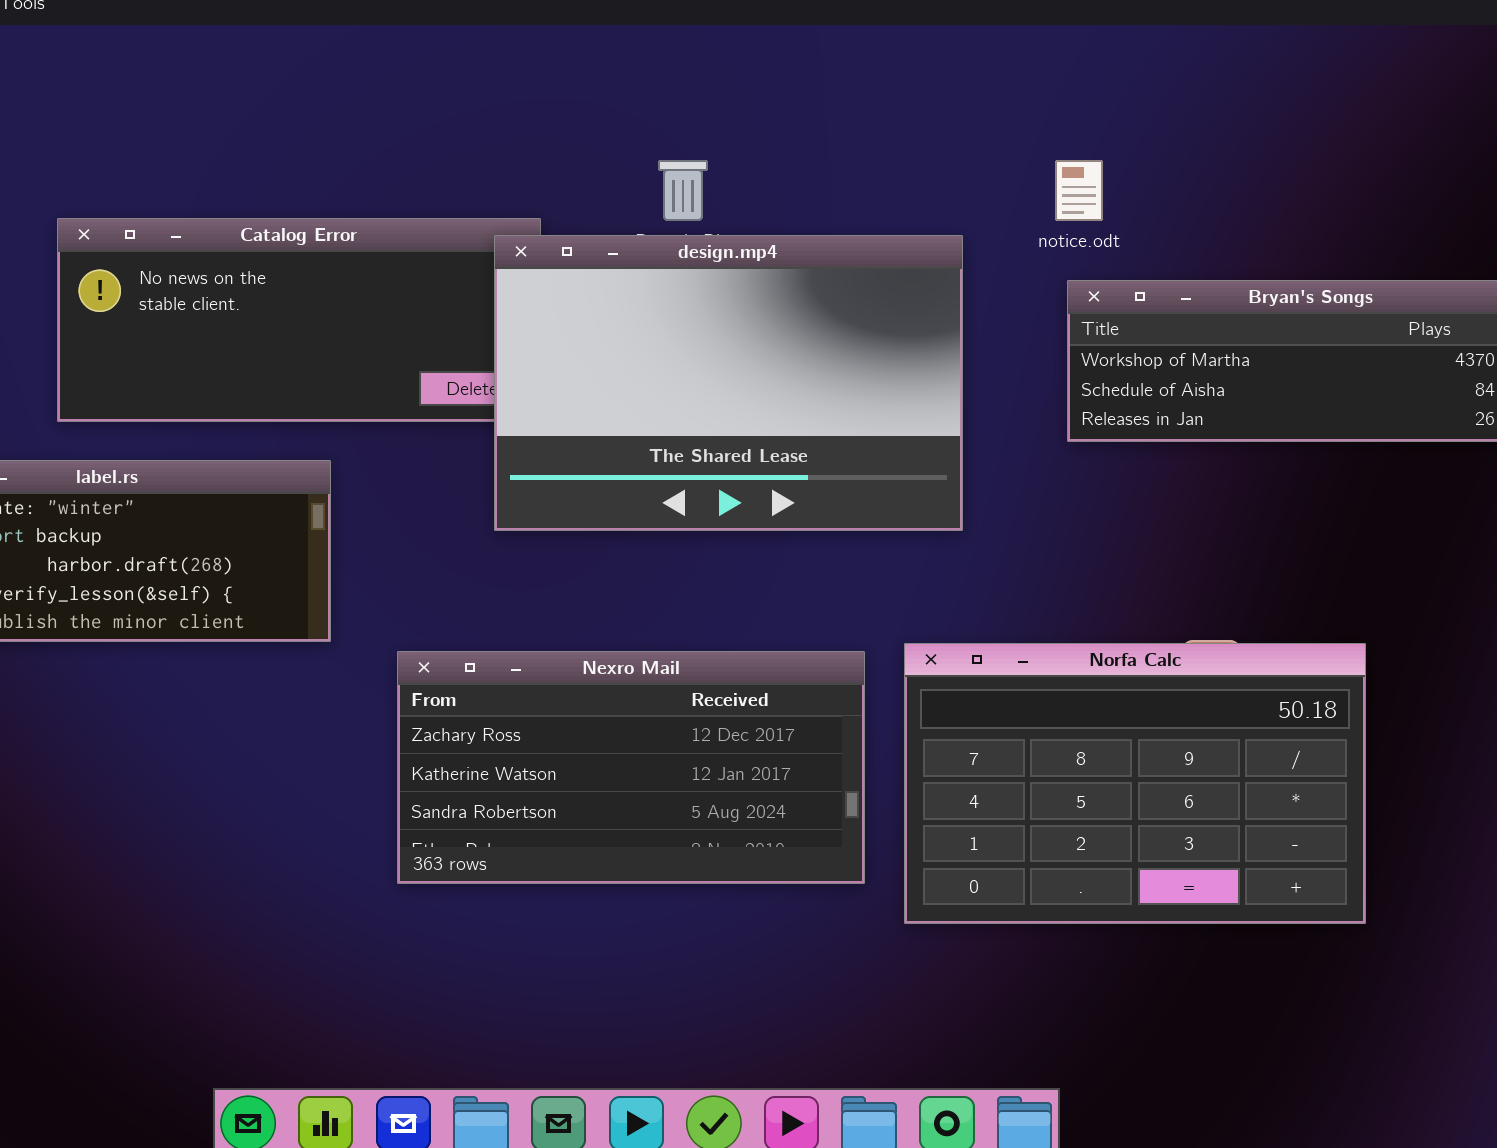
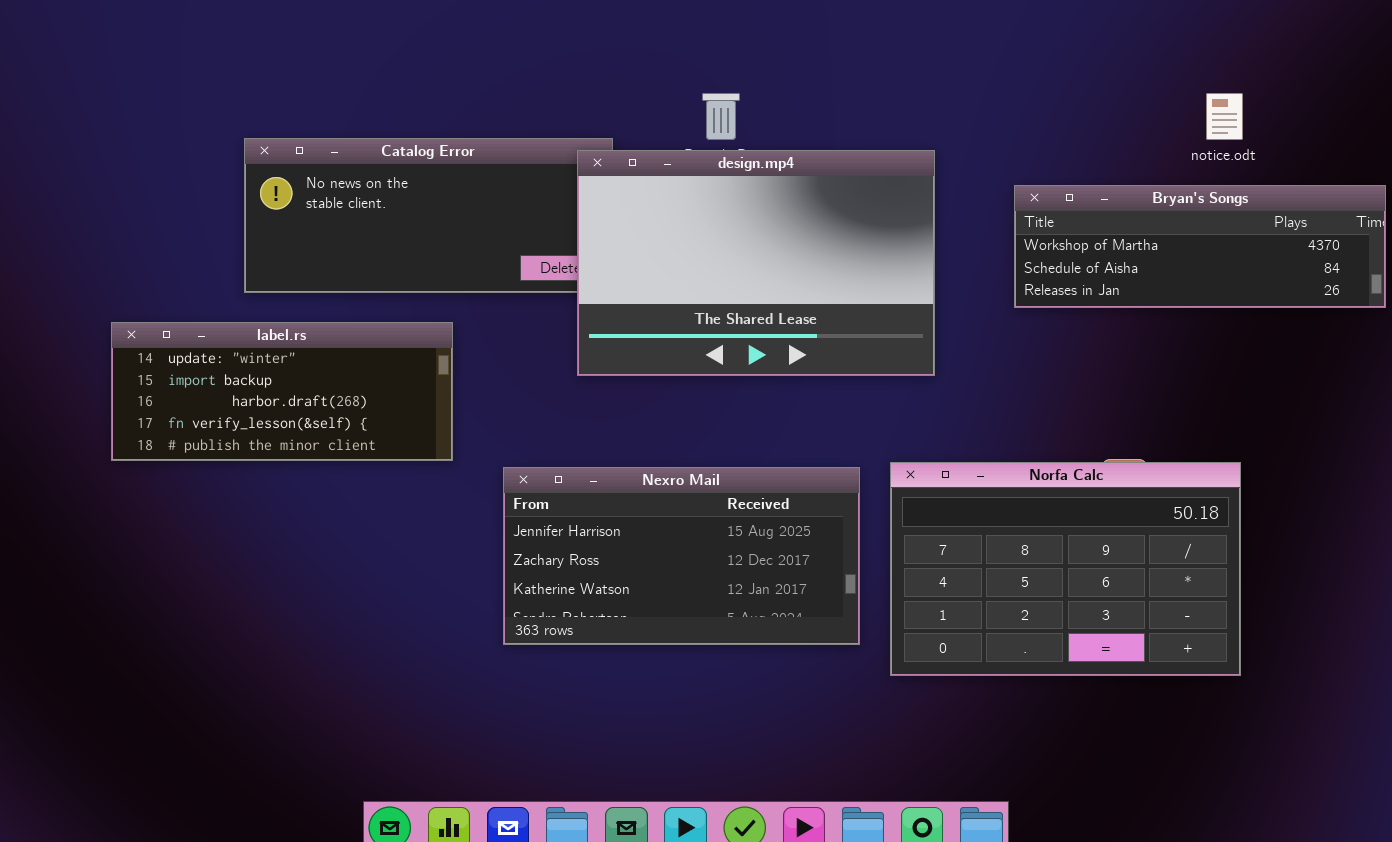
notice.odt: [1055,160,1103,221] -> [1206,93,1243,140], moved
Nexro Mail: [397,651,865,884] -> [503,467,860,645], scrolled up 1 row

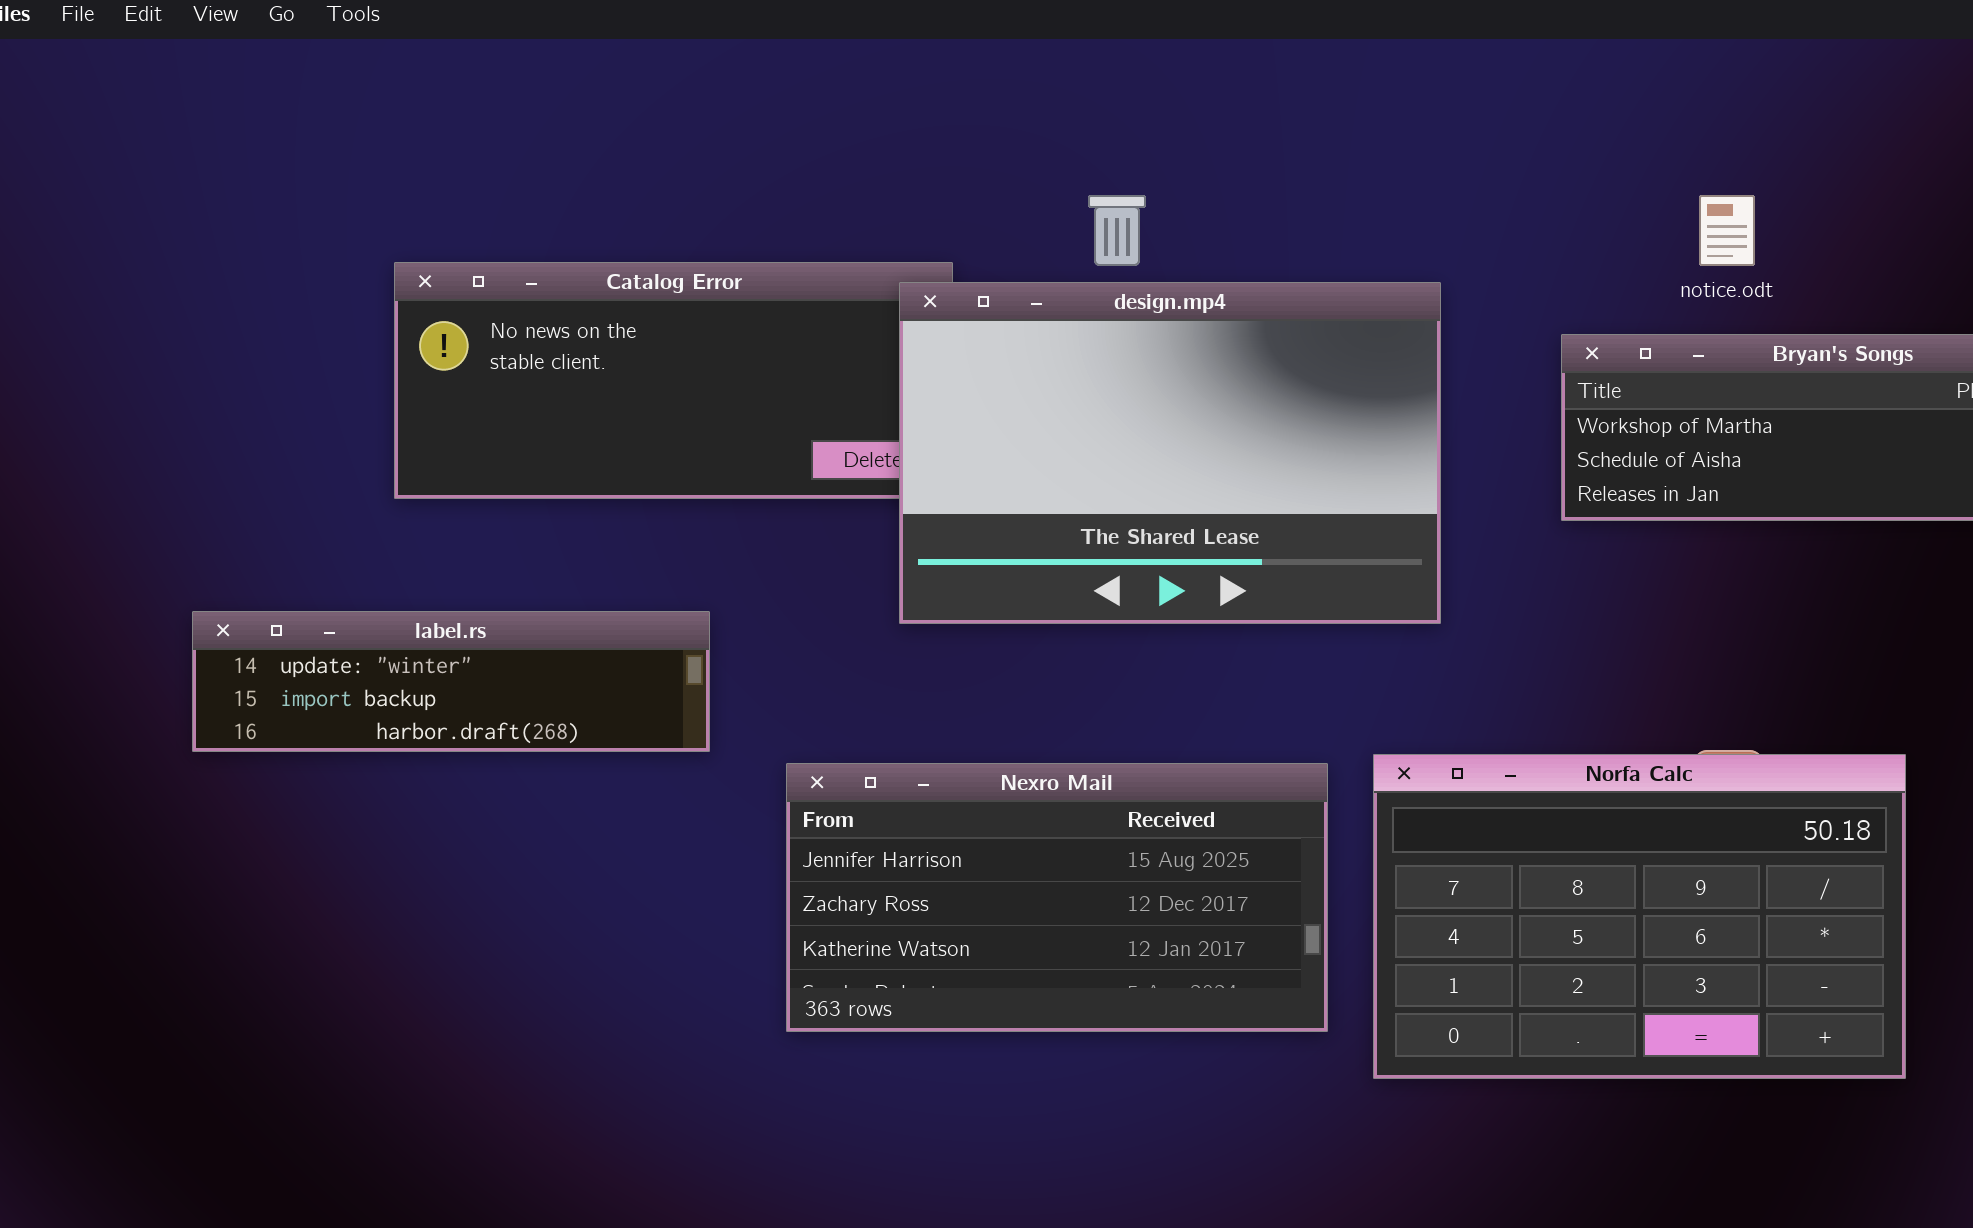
notice.odt: [1206,93,1243,140] -> [1699,195,1755,266], moved
label.rs: [111,322,453,461] -> [192,611,710,752], resized

